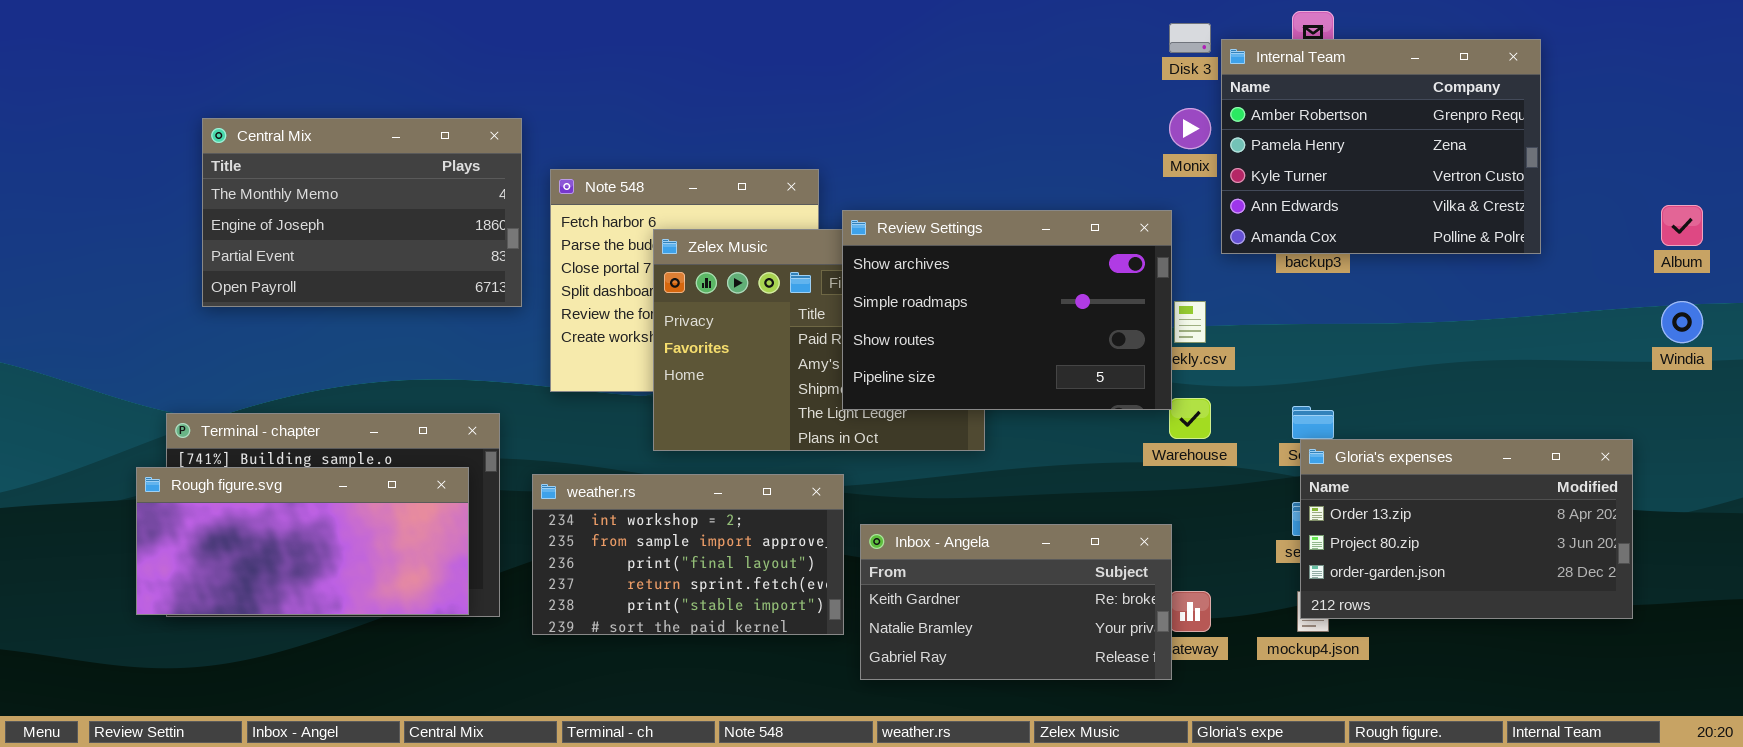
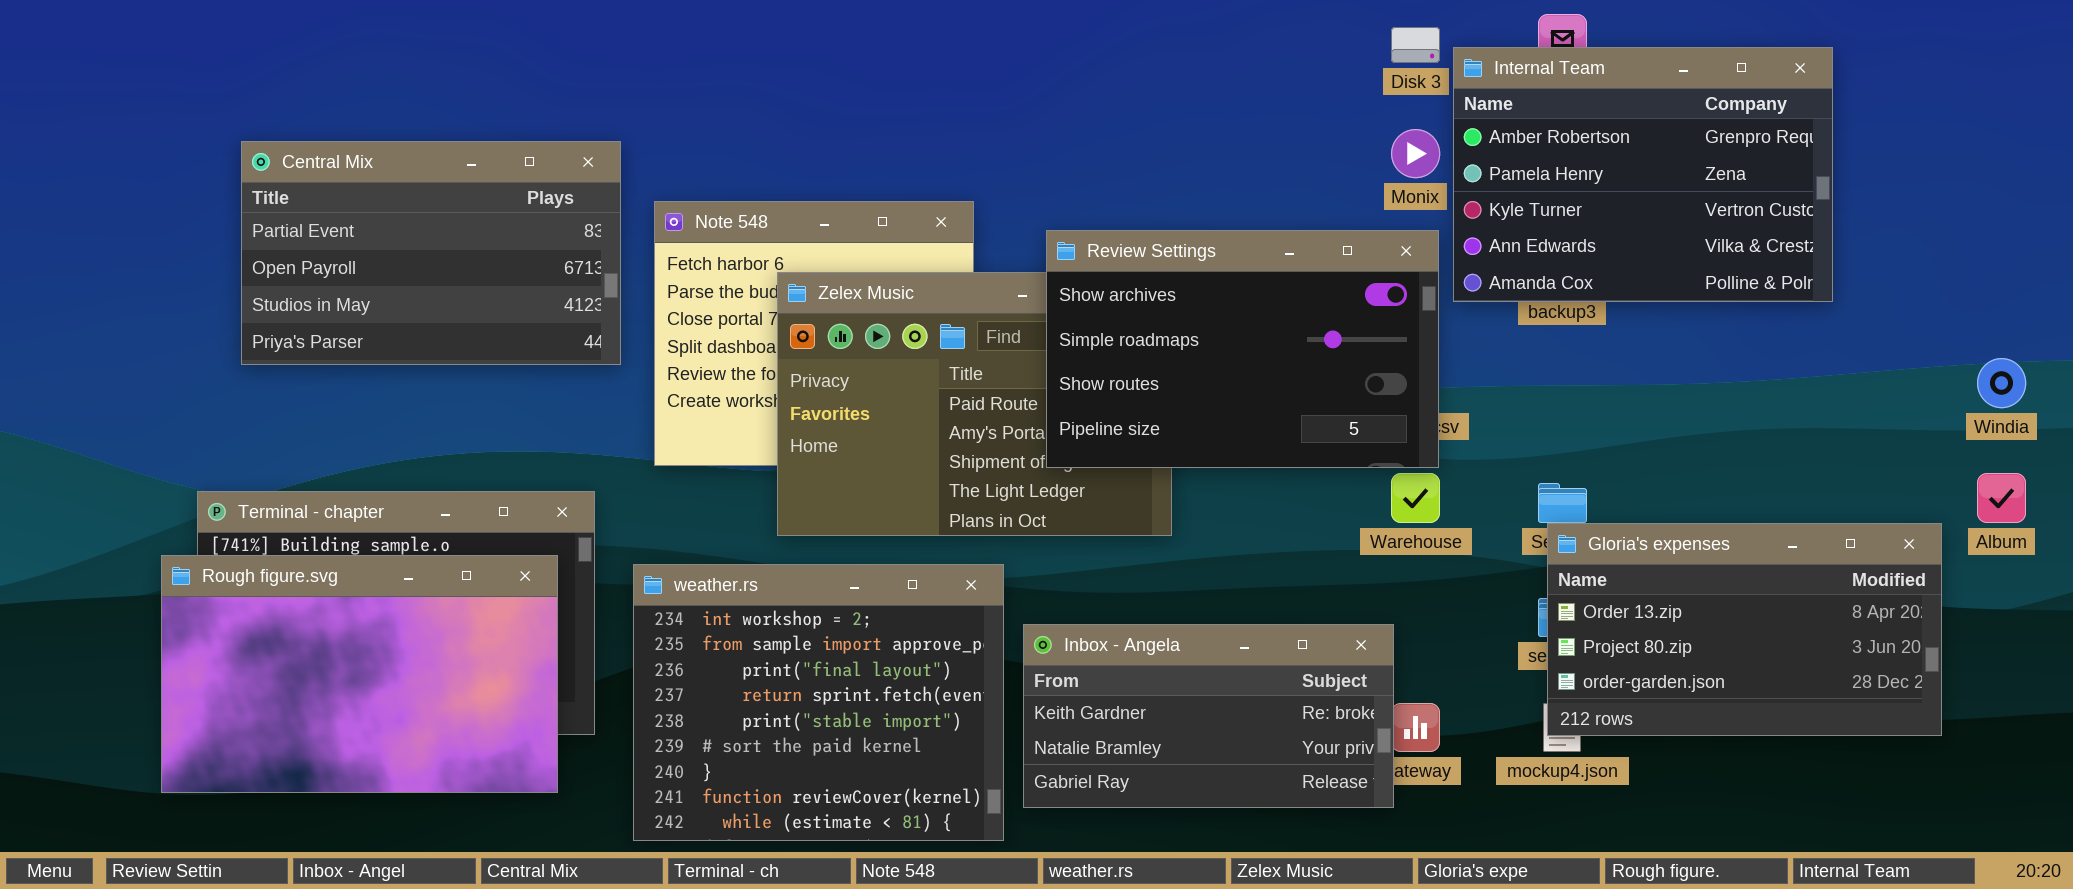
Central Mix: [202,118,522,307] -> [241,141,621,365], scrolled down 2 rows
Album: [1661,205,1703,246] -> [1977,473,2026,523], moved
Review Settings: [842,210,1172,410] -> [1046,230,1439,468], moved
Rough figure.svg: [136,467,469,615] -> [161,555,558,793], resized
weather.rs: [532,474,844,635] -> [633,564,1004,841], resized

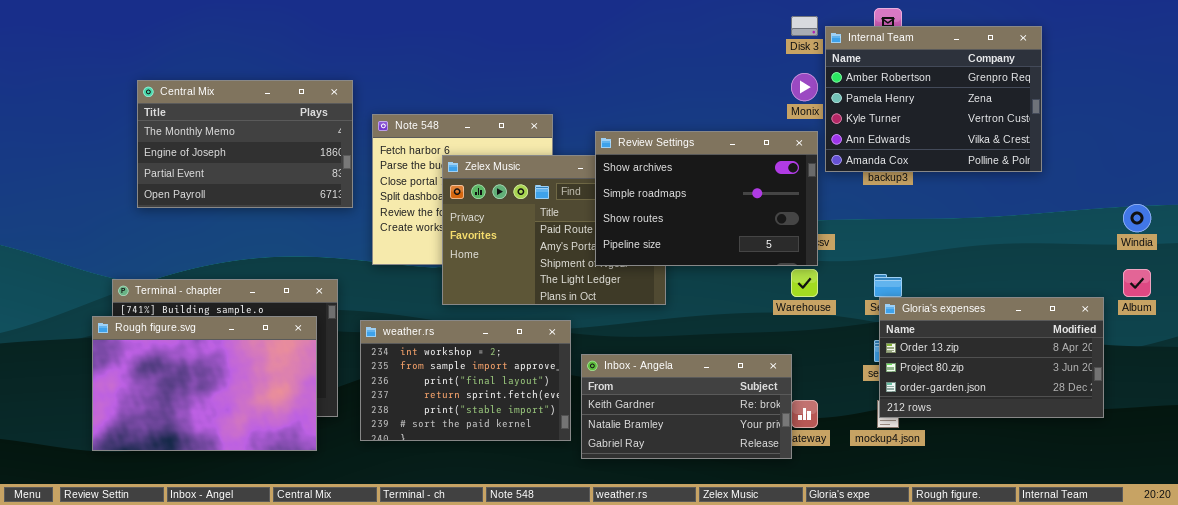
Central Mix: [241,141,621,365] -> [137,80,353,208], scrolled up 2 rows
weather.rs: [633,564,1004,841] -> [360,320,571,441], resized

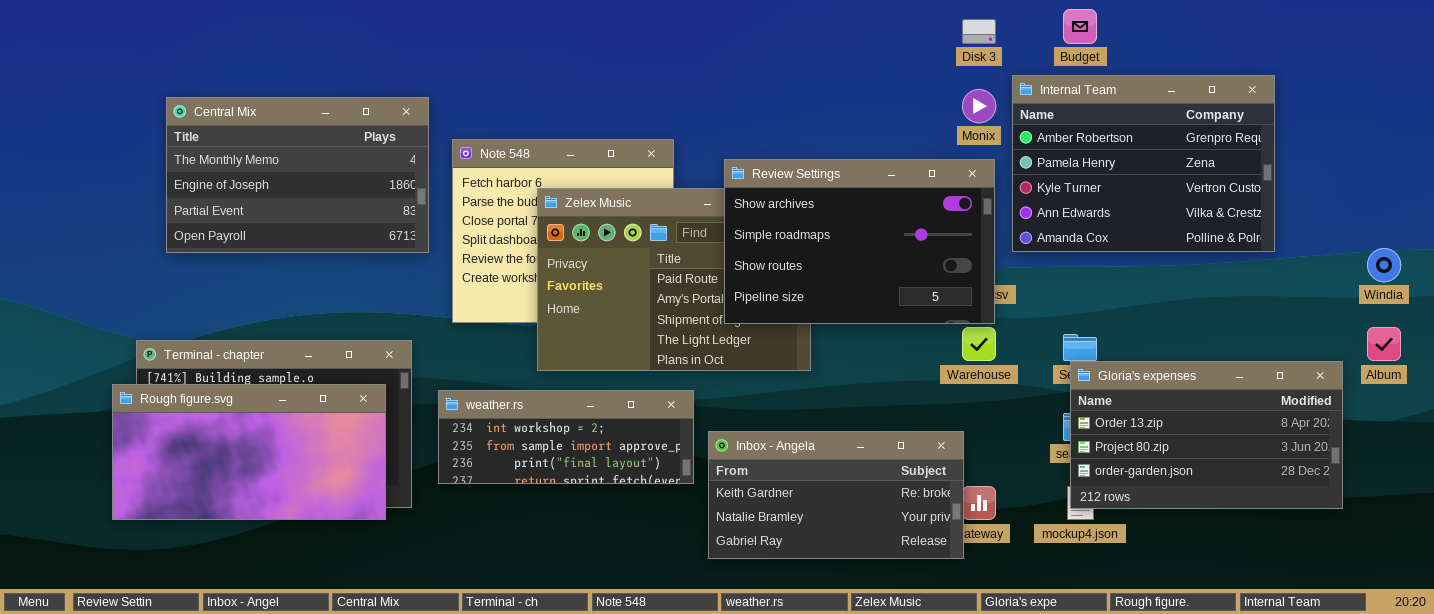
Internal Team: [825,26,1042,172] -> [1012,75,1275,252], moved
Rough figure.svg: [92,316,317,451] -> [112,384,386,520], resized
weather.rs: [360,320,571,441] -> [438,390,694,484], resized

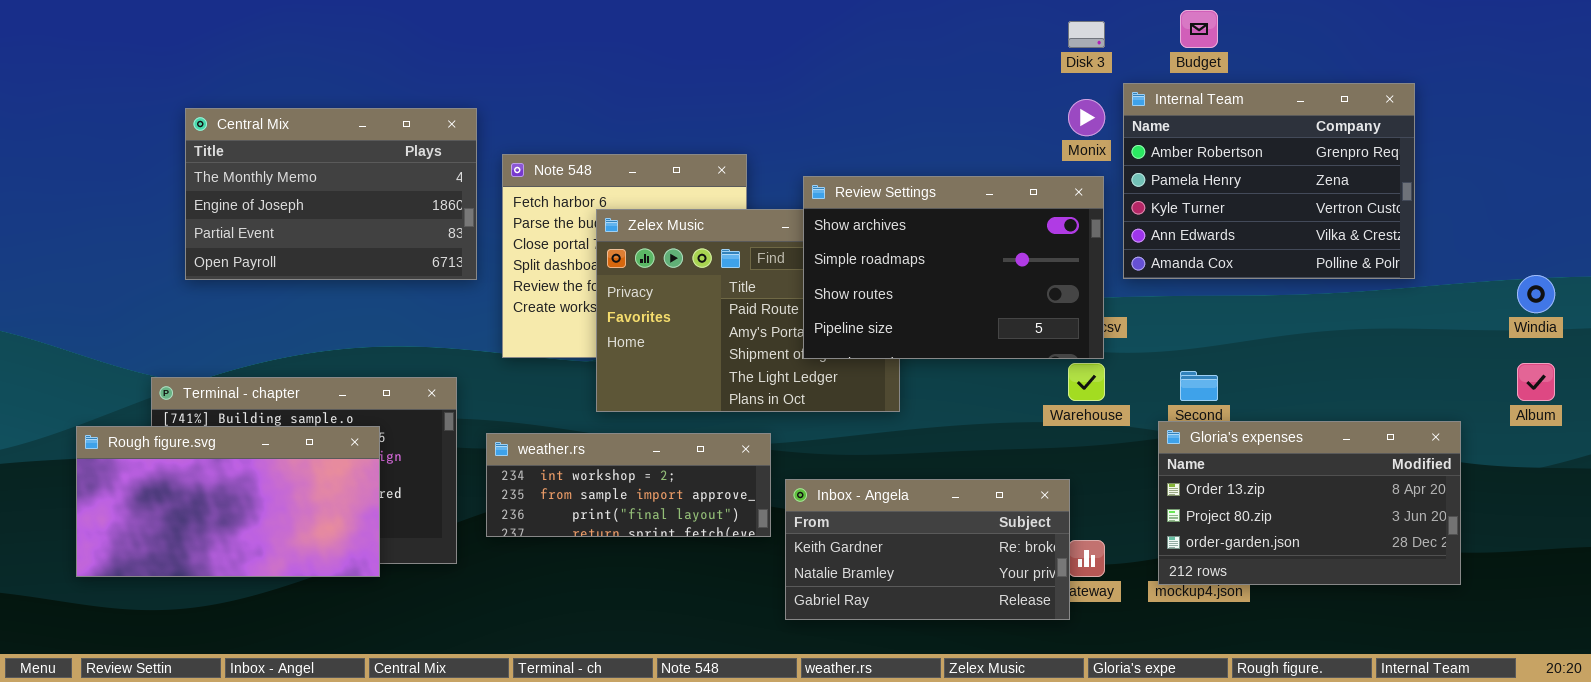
Gloria's expenses: [1070,361,1343,509] -> [1158,421,1461,585], moved
Rough figure.svg: [112,384,386,520] -> [76,426,380,577], moved

